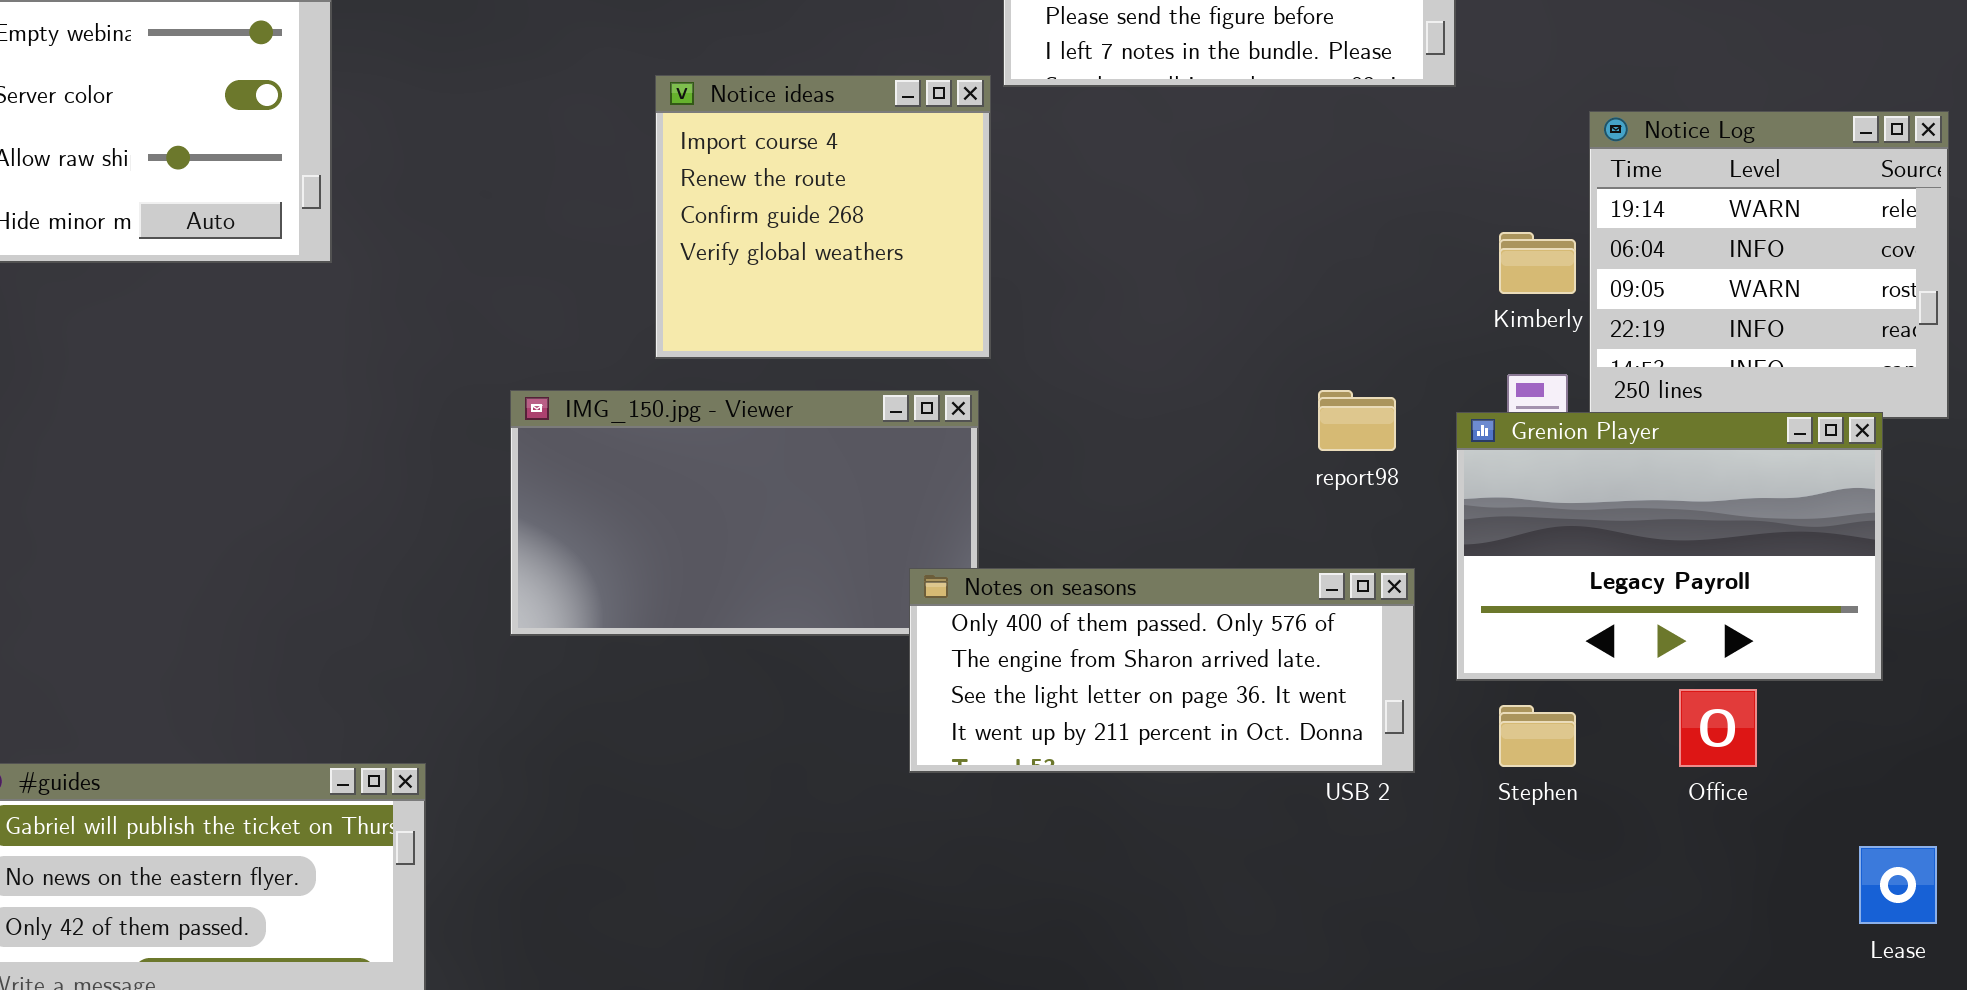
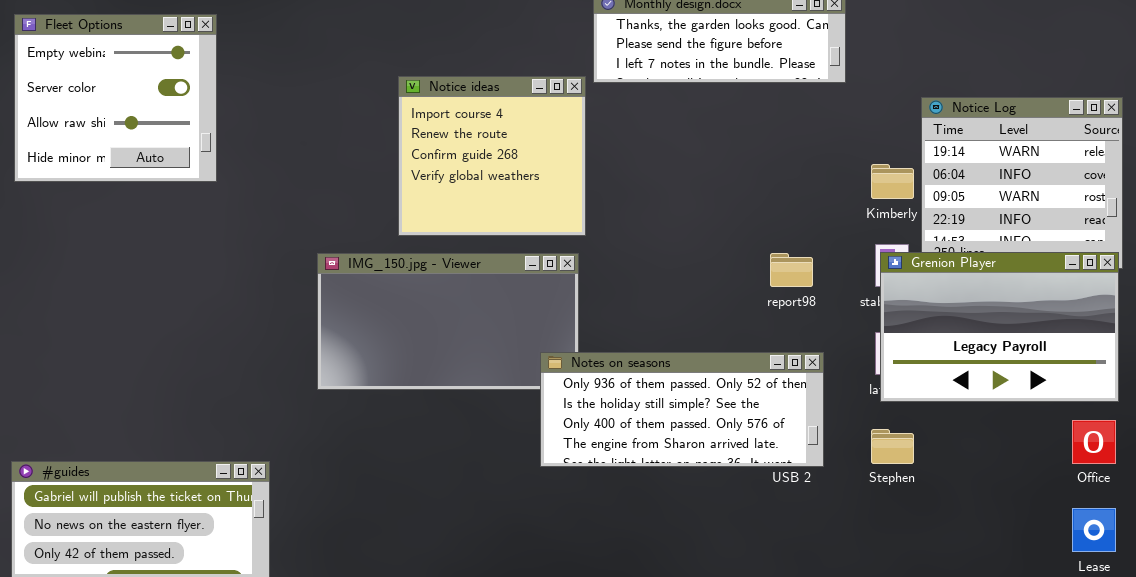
Grenion Player: [1456,412,1883,681] -> [880,252,1119,402], moved
Notes on seasons: [909,568,1415,773] -> [540,352,824,467], scrolled up 2 rows
Office: [1679,689,1757,767] -> [1072,420,1116,464], moved

